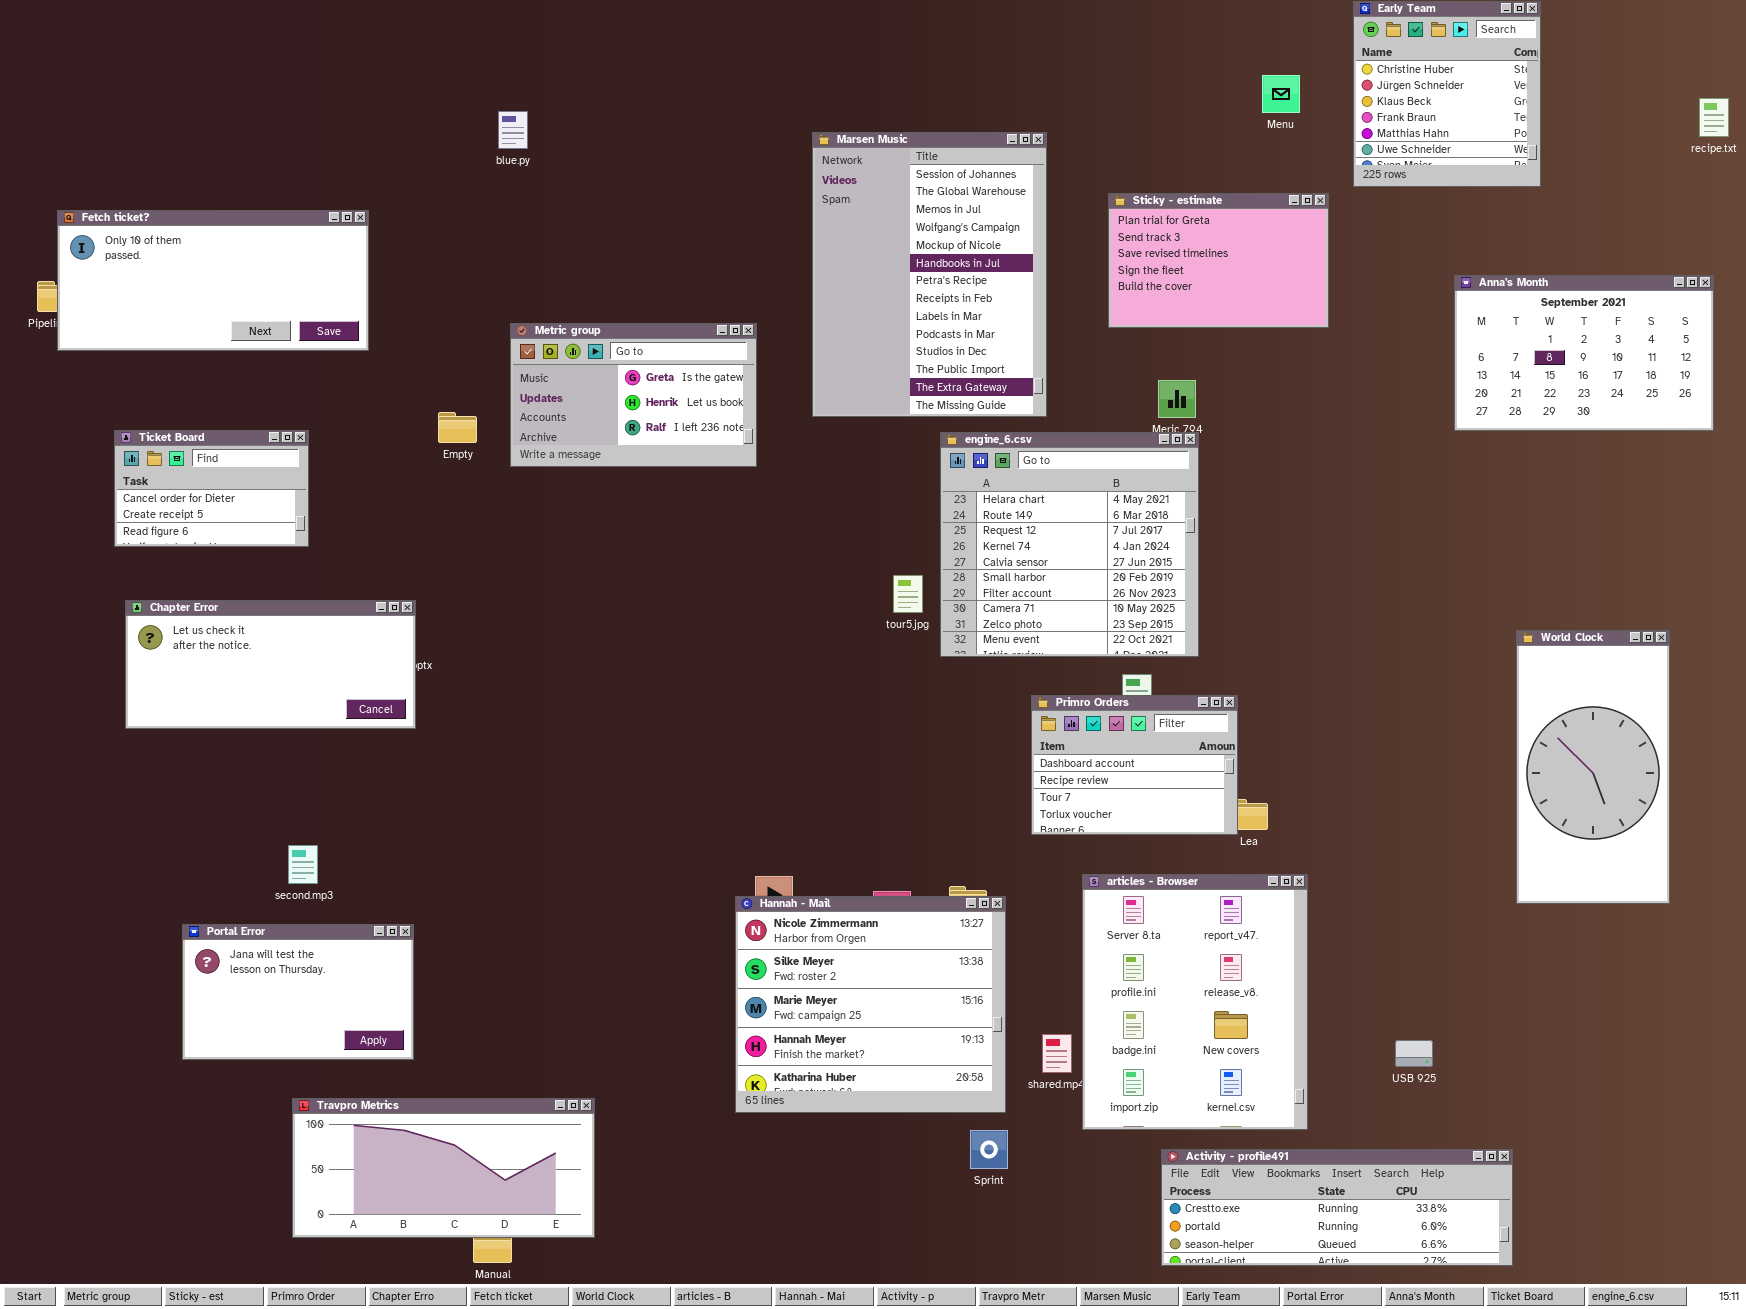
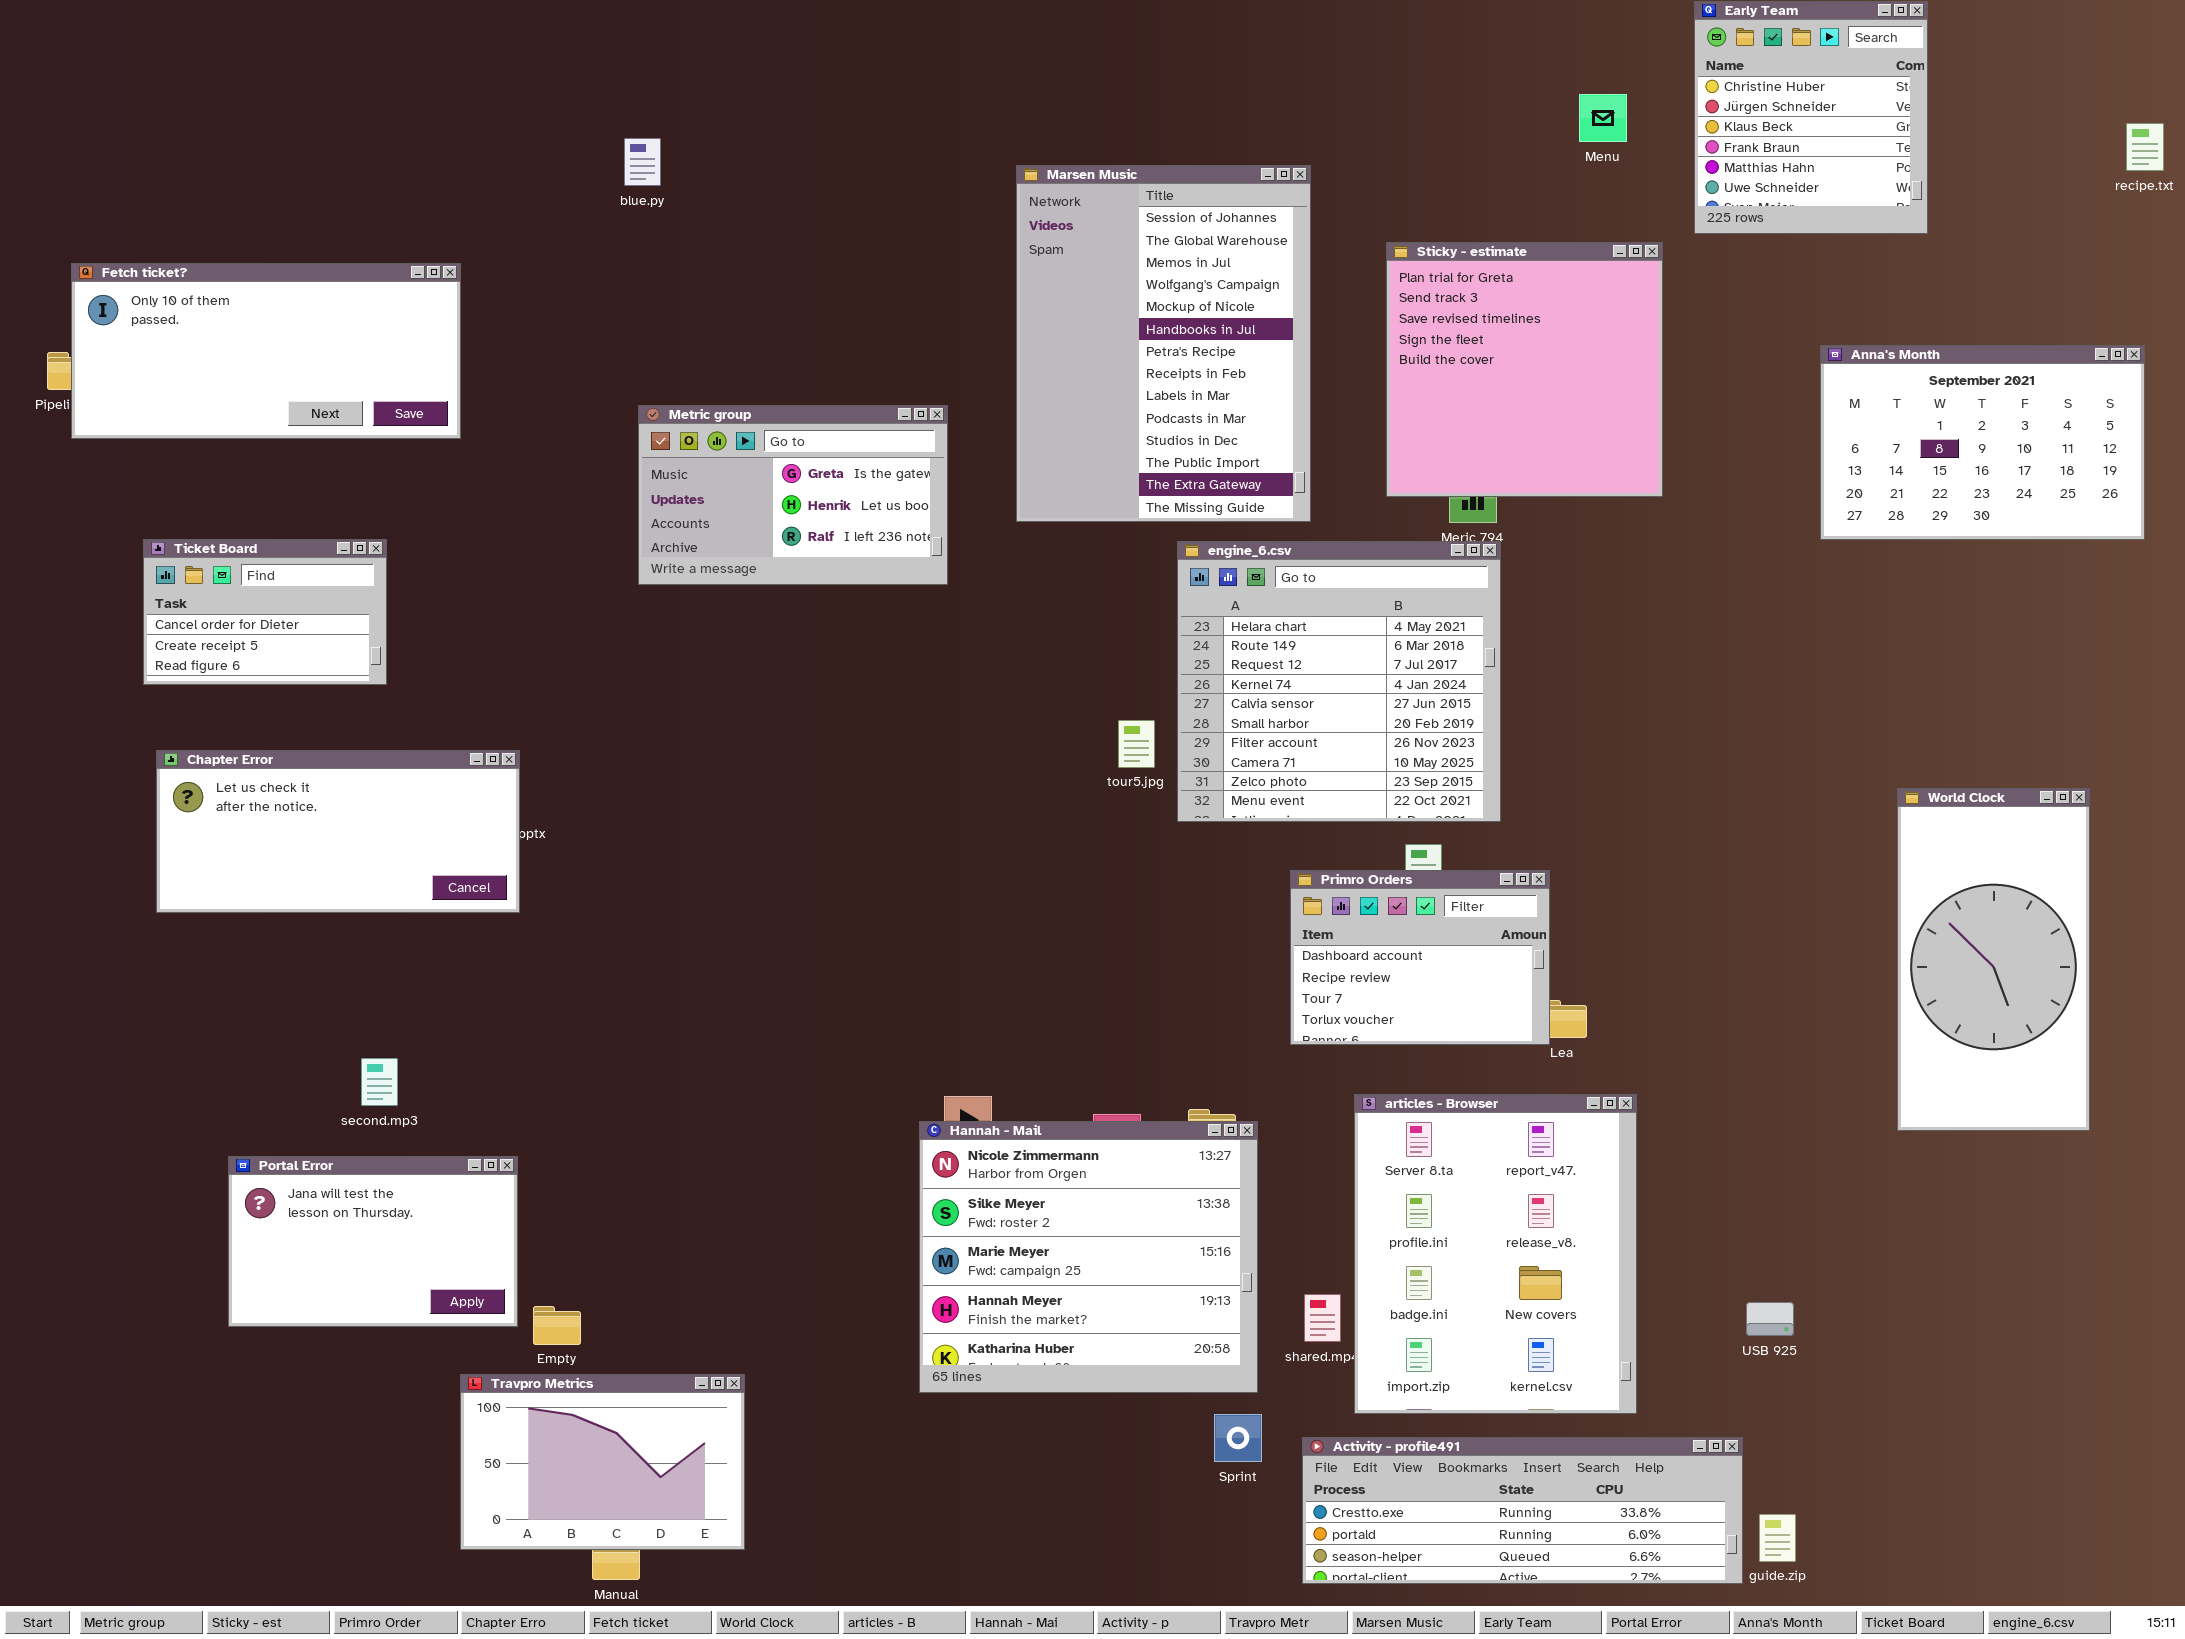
Sticky - estimate: [1108,193,1329,328] -> [1386,242,1663,497], resized
Empty: [438,412,477,443] -> [533,1306,581,1345], moved
Travpro Metrics: [292,1098,595,1238] -> [460,1374,745,1550], resized
Activity - profile491: [1161,1149,1513,1266] -> [1302,1437,1743,1584], moved

